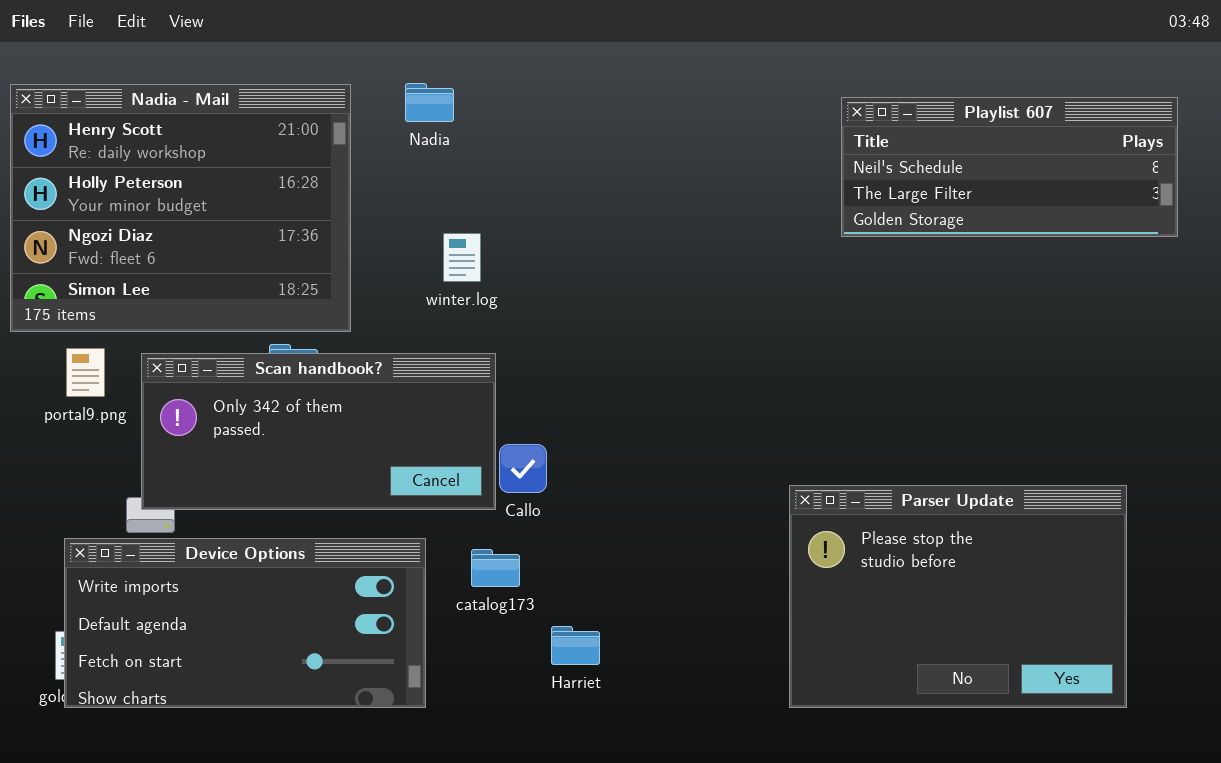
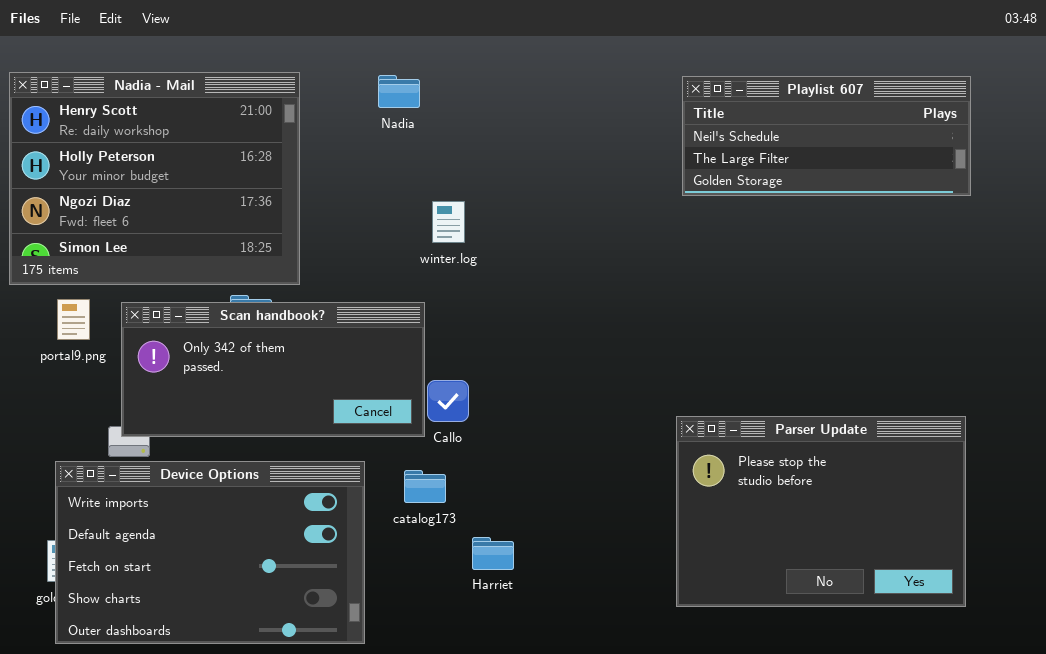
Nadia: [405,83,454,122] -> [378,75,420,108], moved
Playlist 607: [841,97,1178,237] -> [682,76,971,196], moved
winter.log: [443,233,481,282] -> [432,201,465,243], moved
Device Options: [64,538,426,708] -> [55,461,365,644], resized

